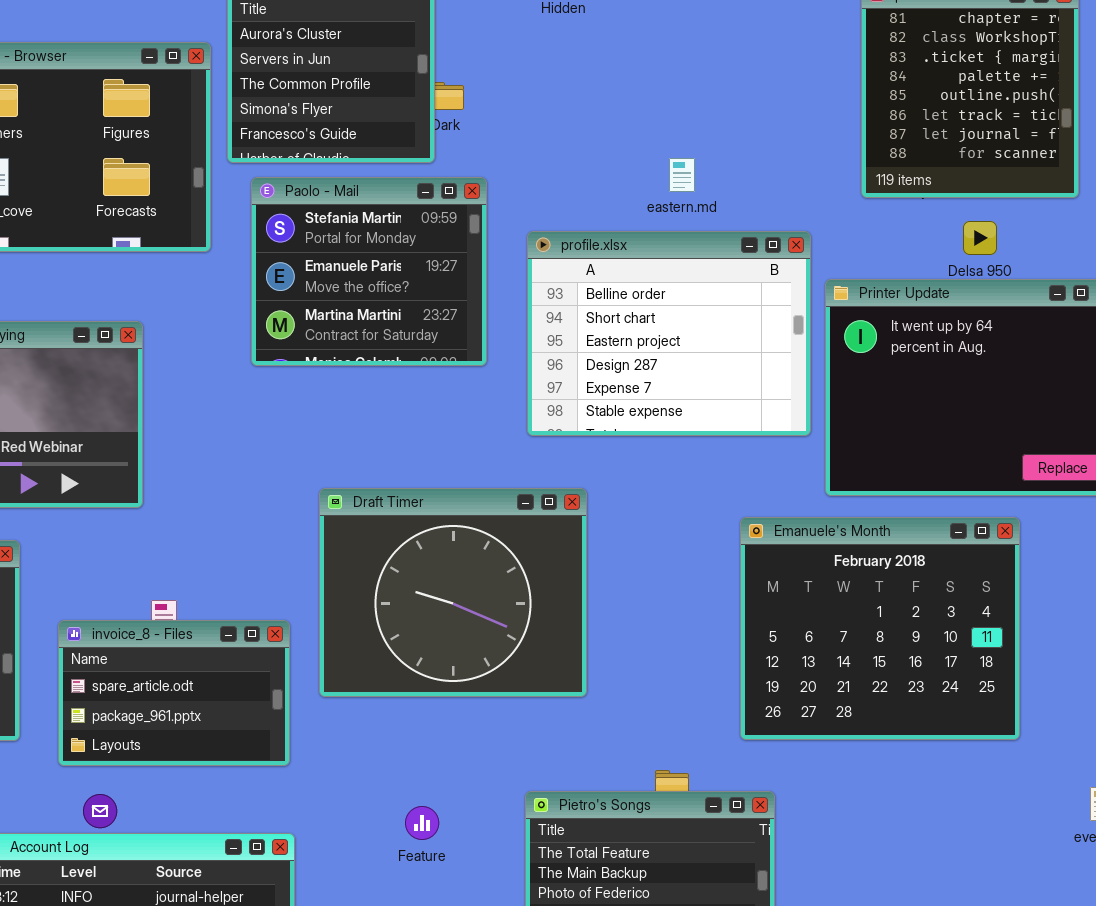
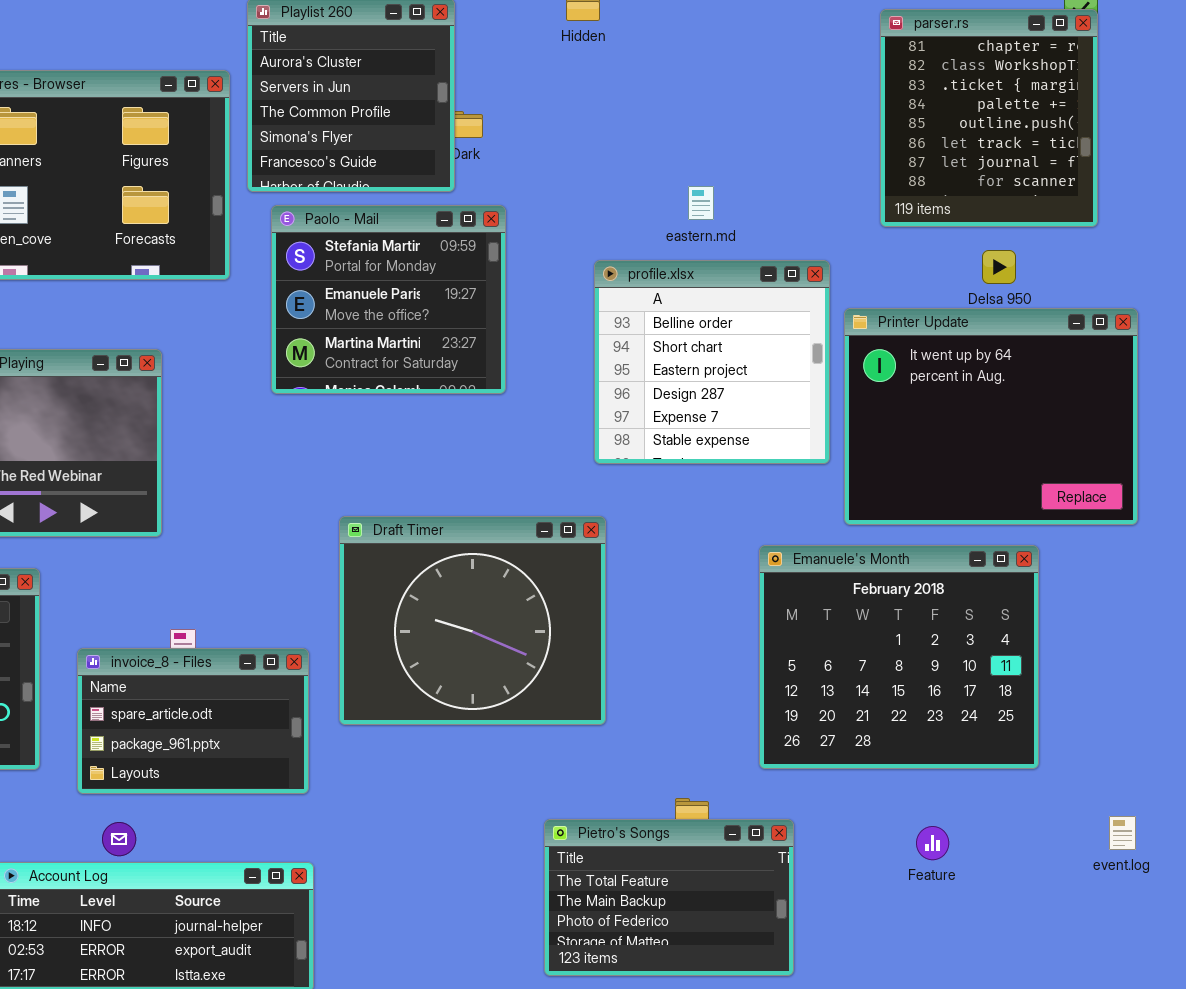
profile.xlsx: [527,231,811,436] -> [594,260,830,464], resized
Feature: [405,806,439,840] -> [916,826,949,860], moved

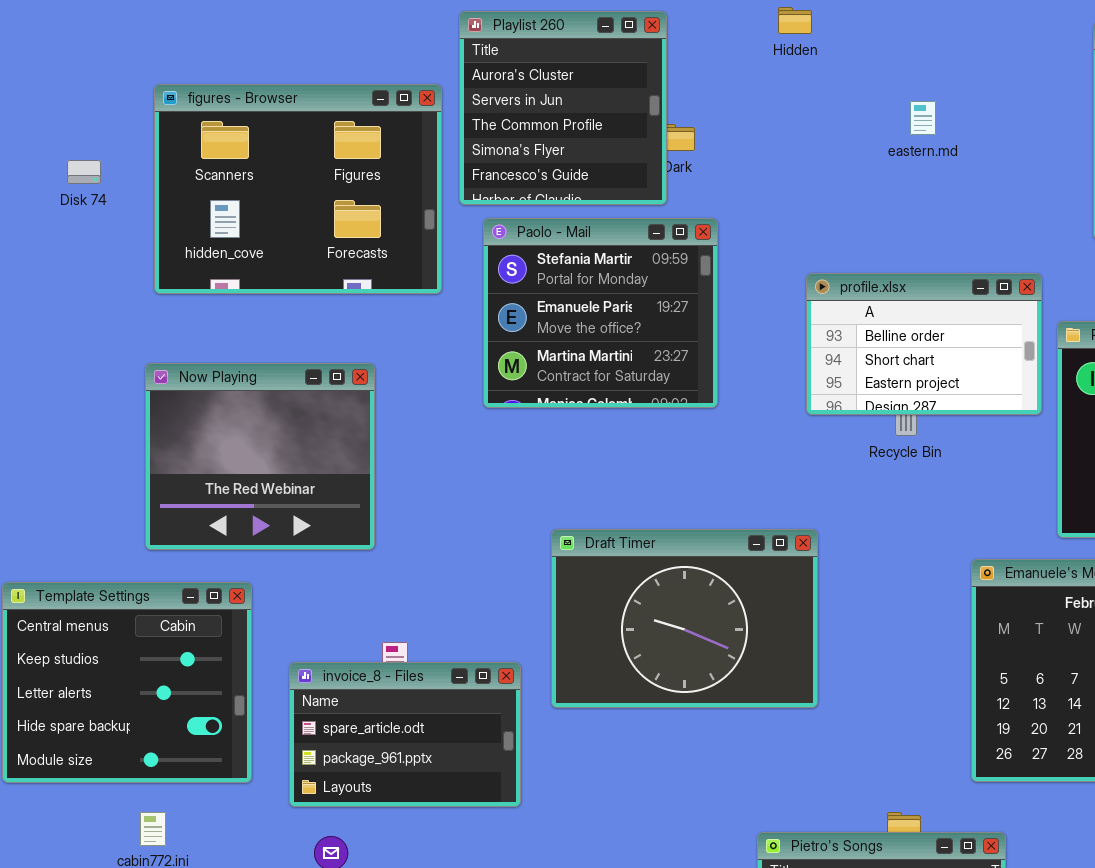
eastern.md: [688,186,714,220] -> [910,101,936,135], moved
profile.xlsx: [594,260,830,464] -> [806,273,1042,415], resized
Draft Timer: [339,516,606,725] -> [551,529,818,708], resized

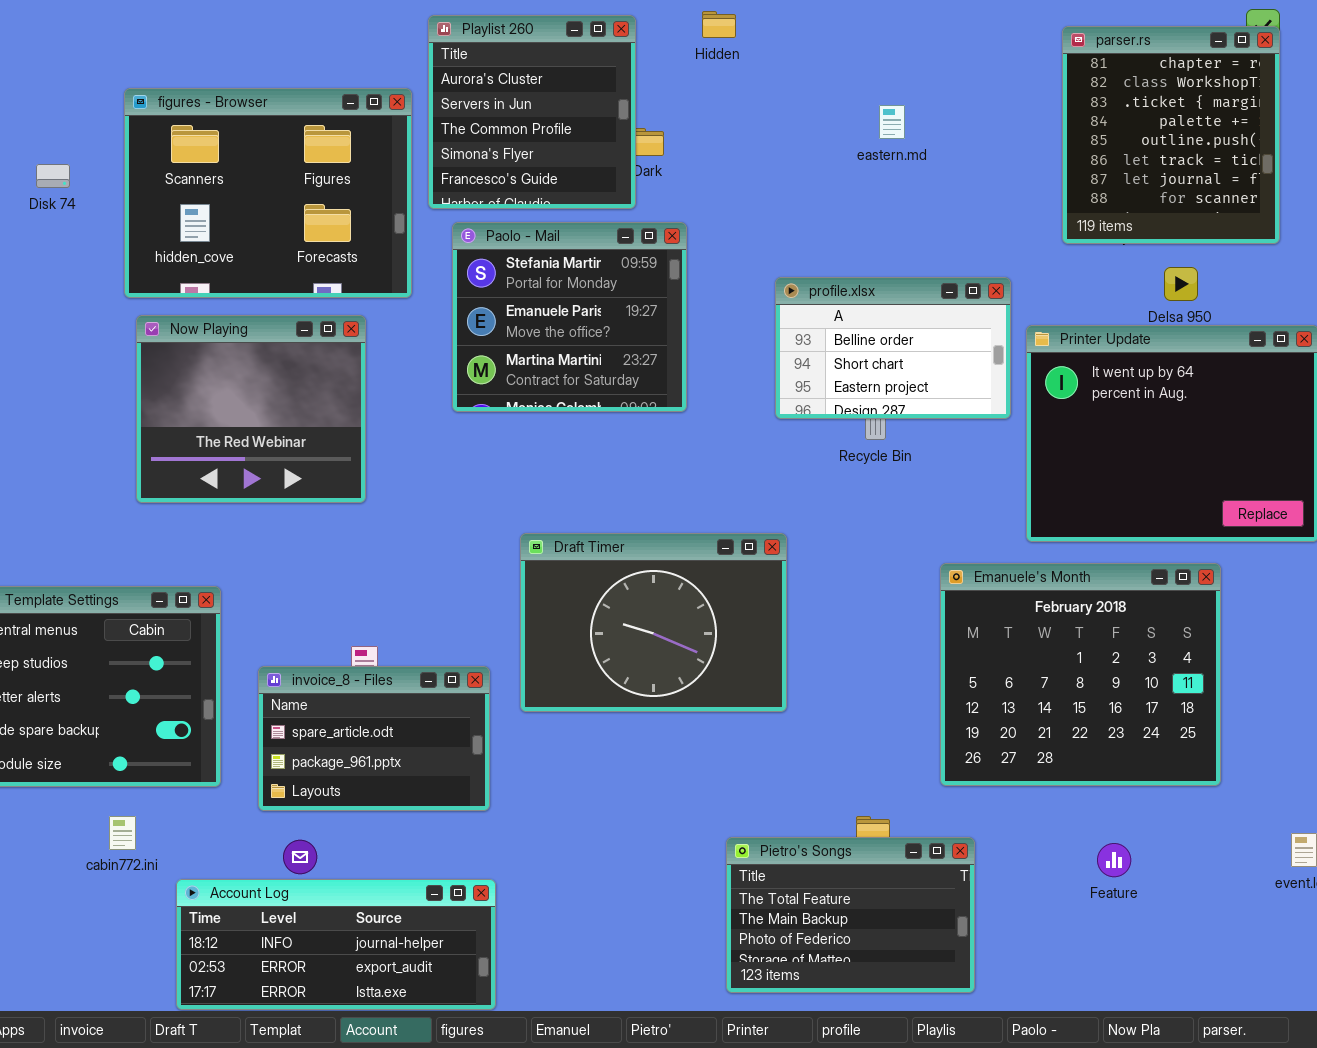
Hidden: [778,7,812,34] -> [702,11,736,38], moved
Now Playing: [145,363,375,550] -> [136,315,366,503], moved

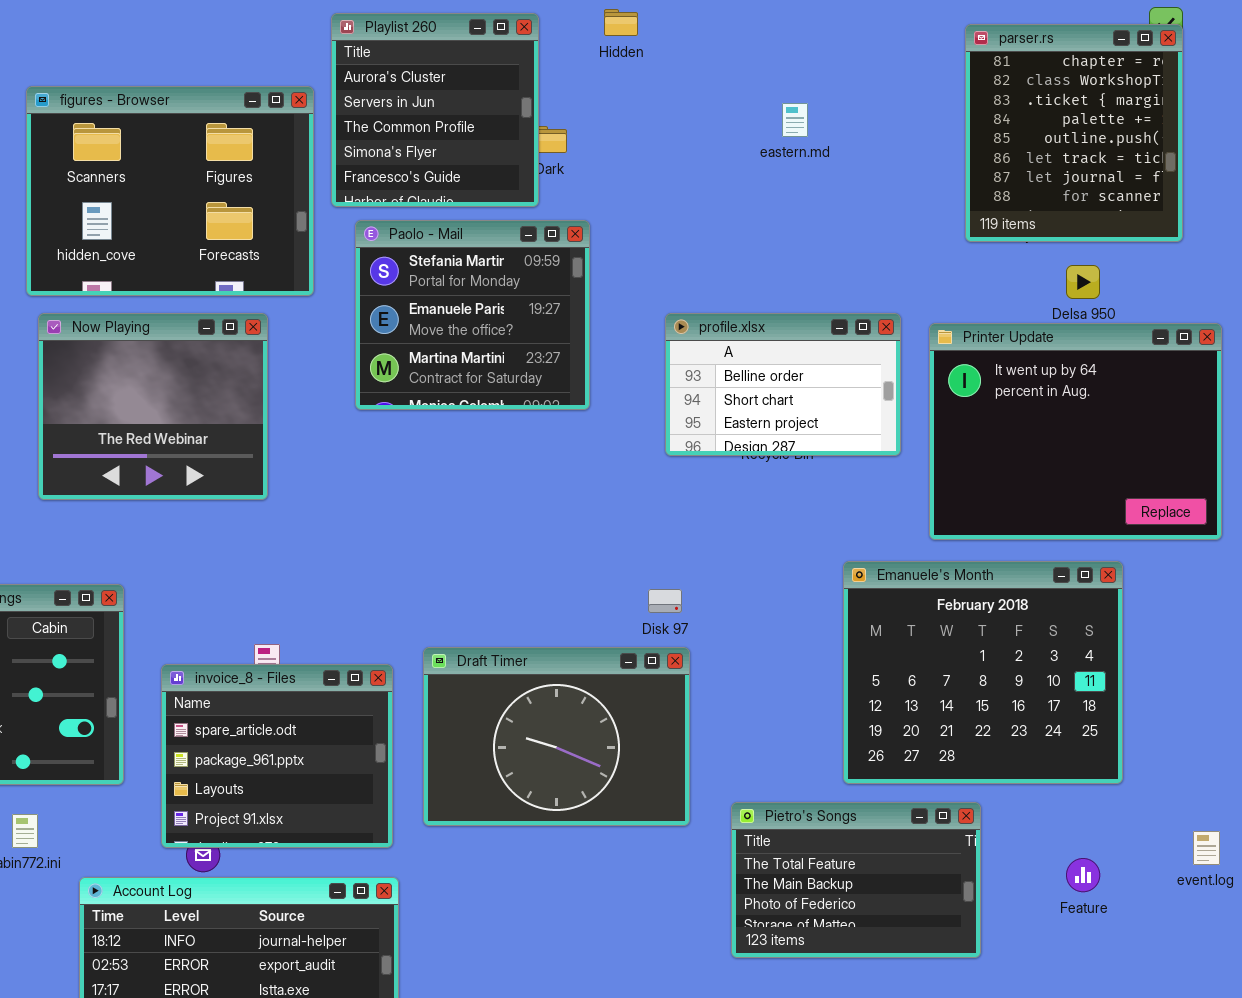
profile.xlsx: [775,277,1011,419] -> [665,313,901,456], moved
Draft Timer: [520,533,787,712] -> [423,647,690,826], moved
invoice_8 - Files: [258,666,490,811] -> [161,664,393,848], resized
Pietro's Songs: [726,837,975,993] -> [731,802,981,958], moved
Feature: [1097,843,1131,877] -> [1066,858,1100,892], moved

